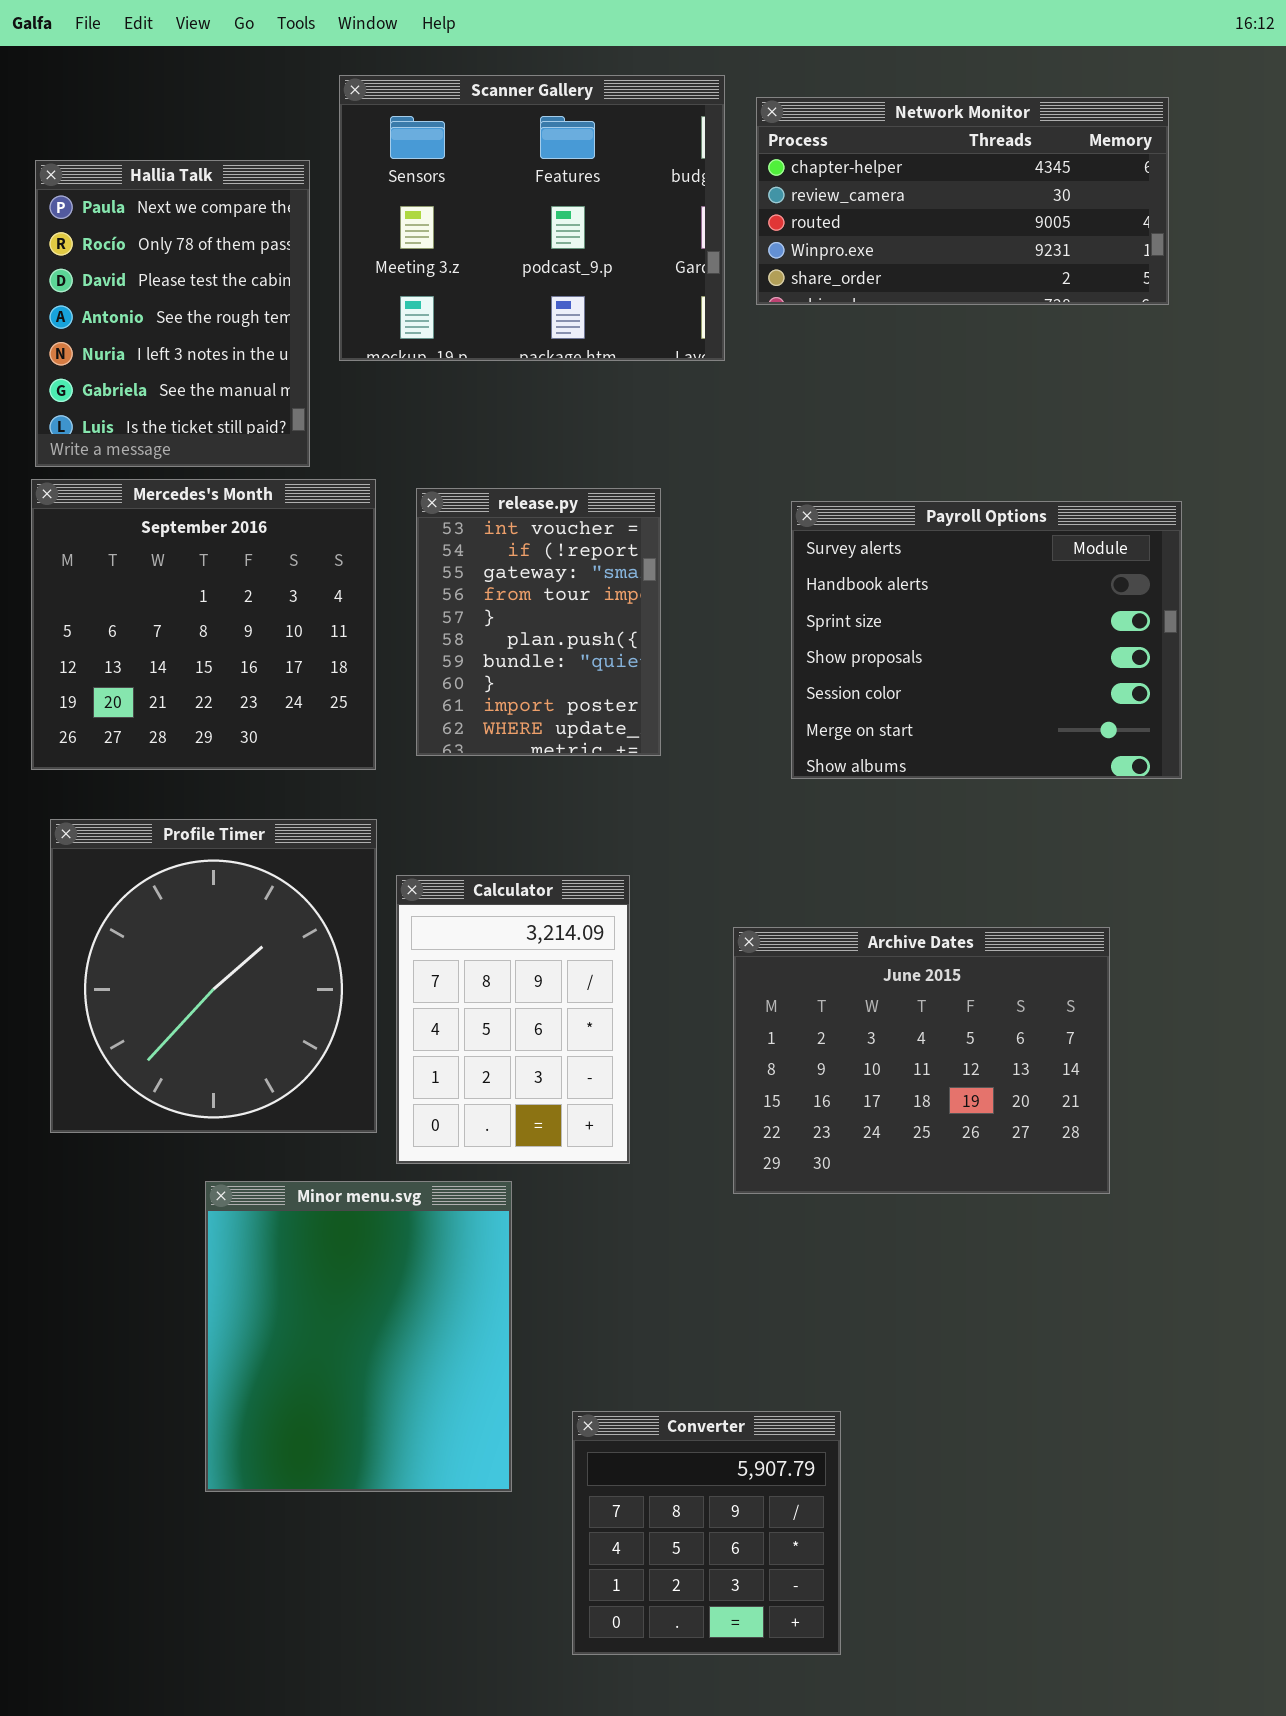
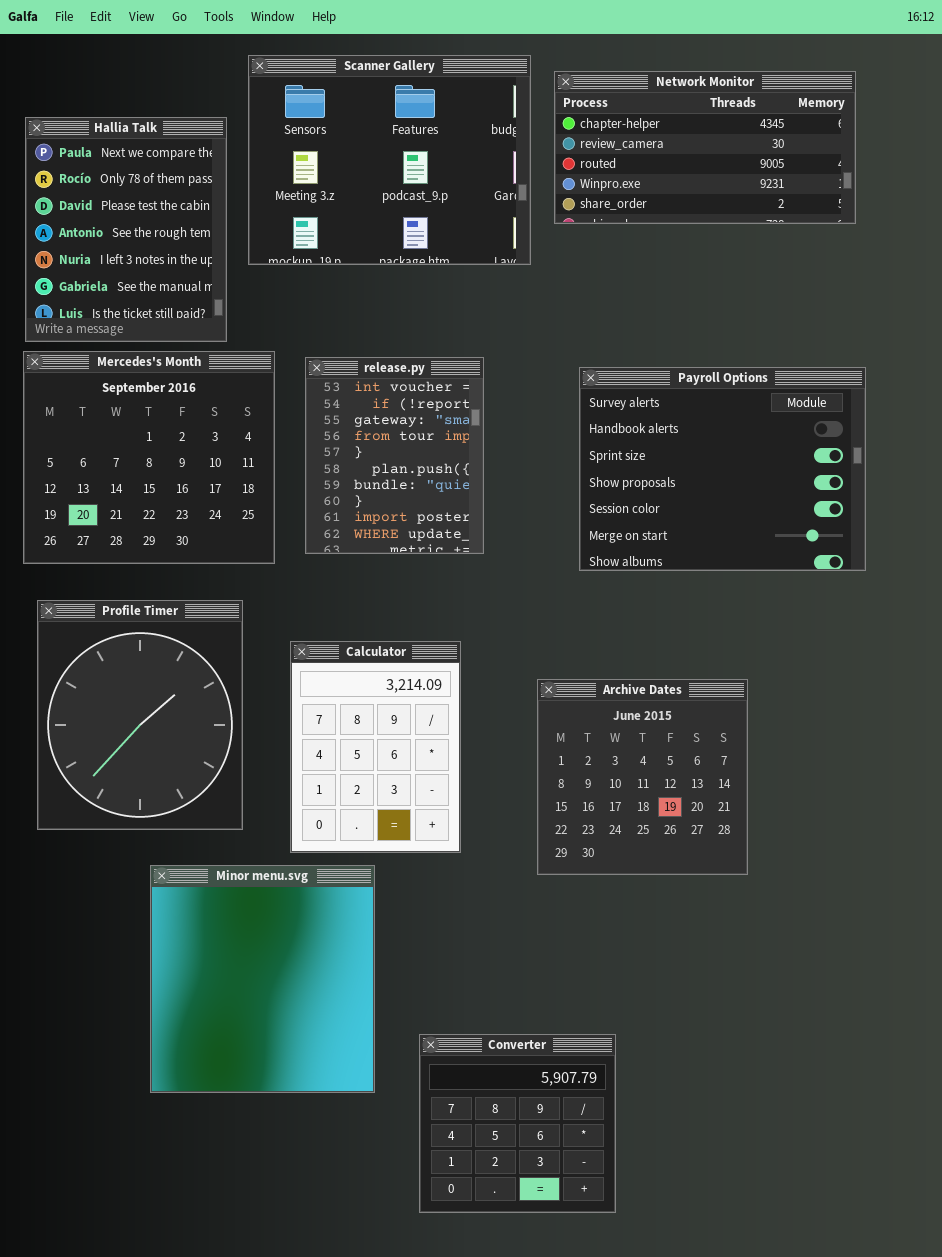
Profile Timer: [50,819,377,1133] -> [37,600,243,830], resized
Archive Dates: [733,927,1110,1194] -> [537,679,748,875], resized

